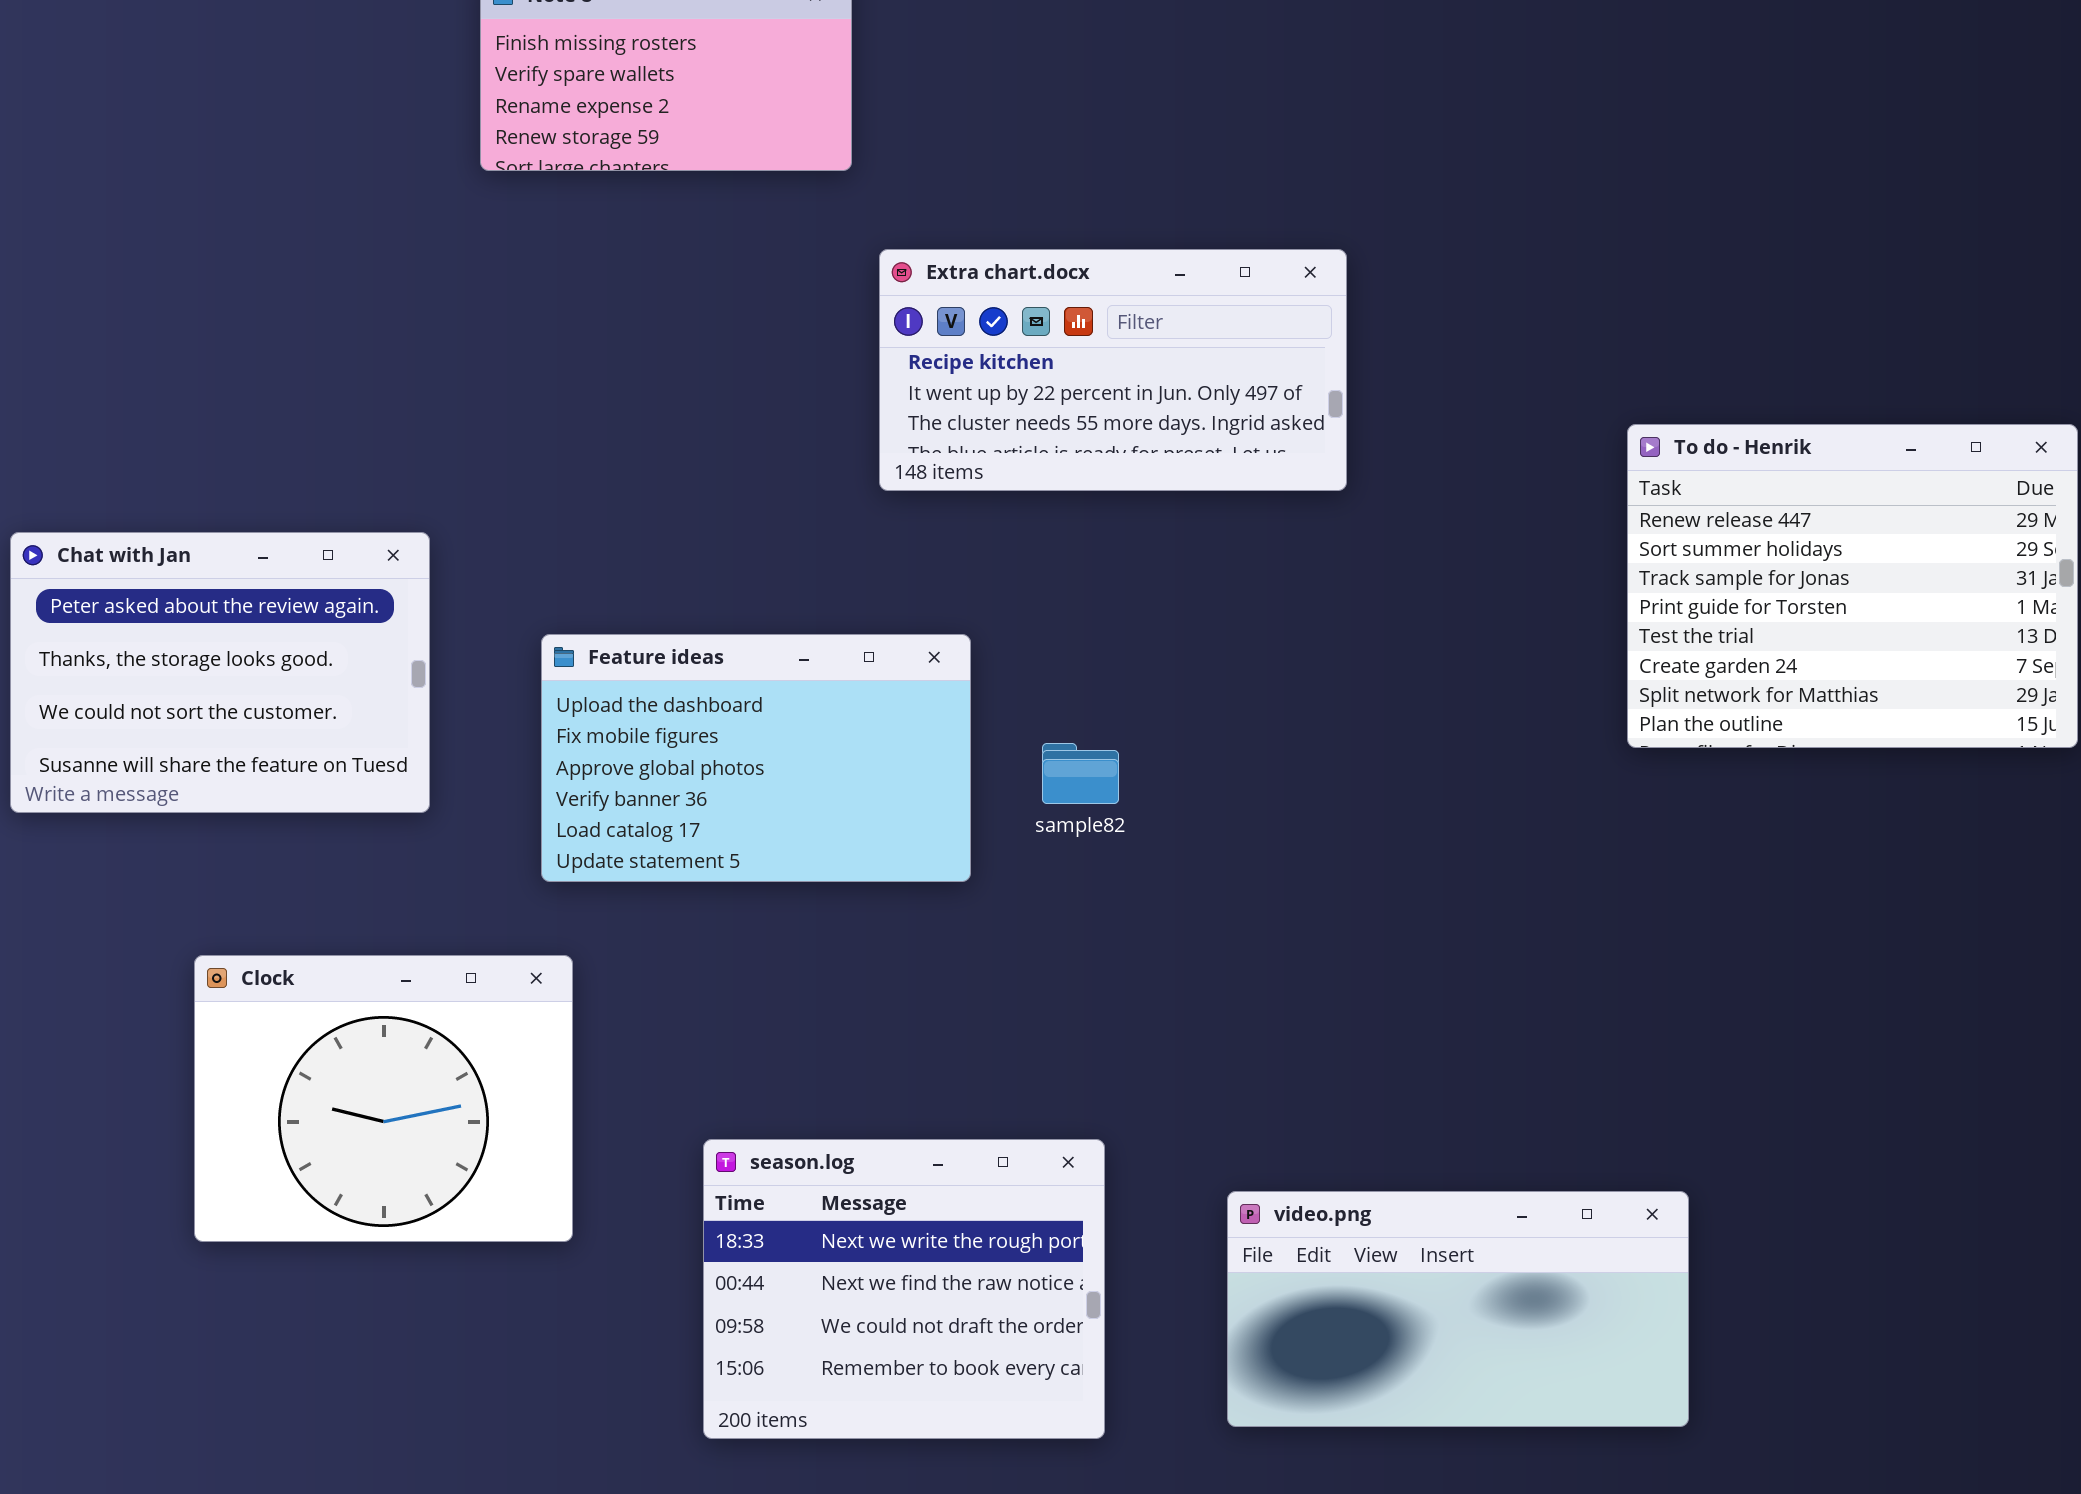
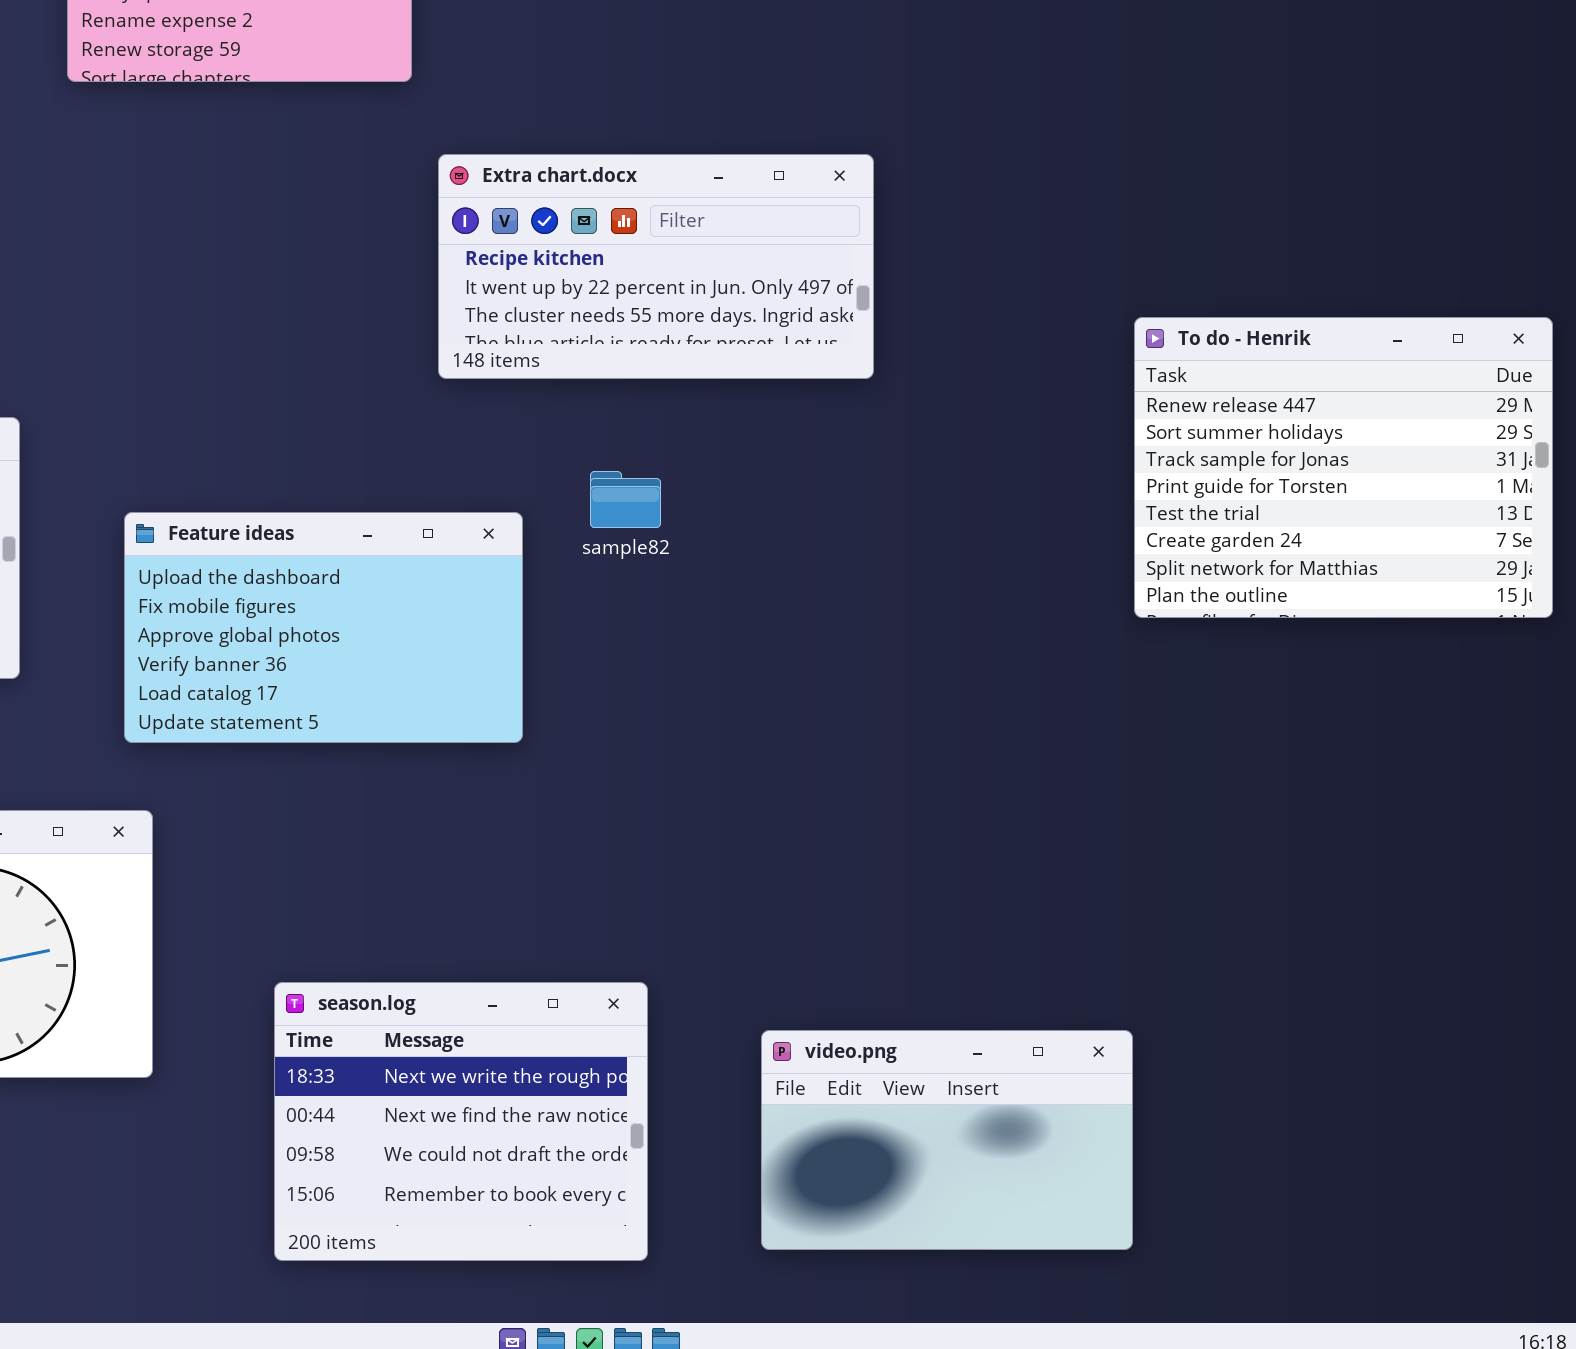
sample82: [1042,743,1119,804] -> [590,471,661,528], moved
video.png: [1227,1191,1689,1427] -> [761,1030,1133,1250], resized

